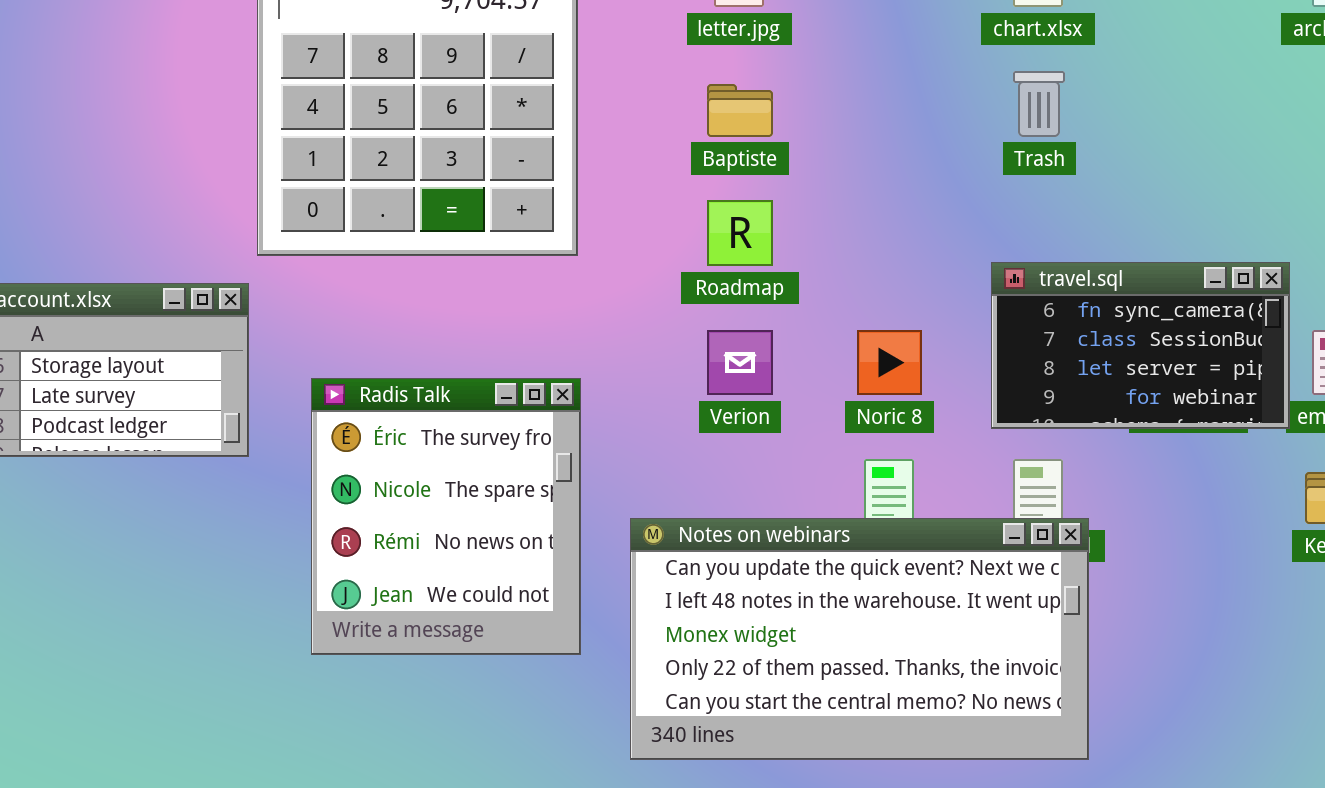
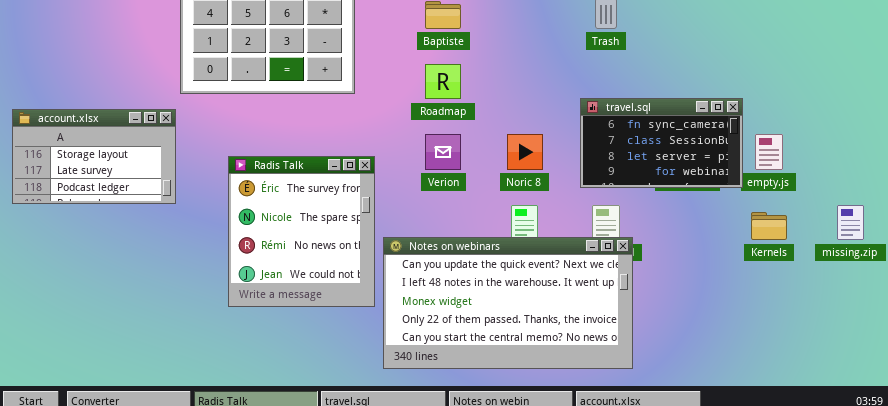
Radis Talk: [311,378,581,655] -> [228,156,375,307], moved

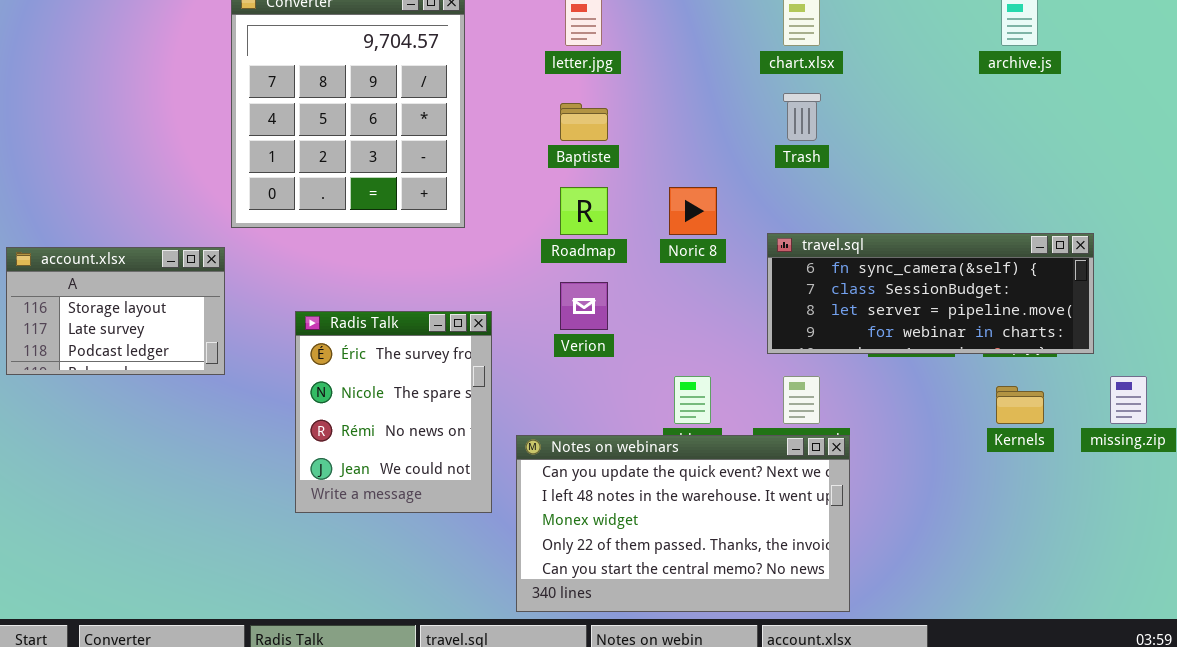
travel.sql: [580,98,743,188] -> [767,233,1094,354], resized
Noric 8: [507,134,543,170] -> [669,187,717,235], moved
Notes on webinars: [383,237,633,369] -> [516,435,850,612], moved

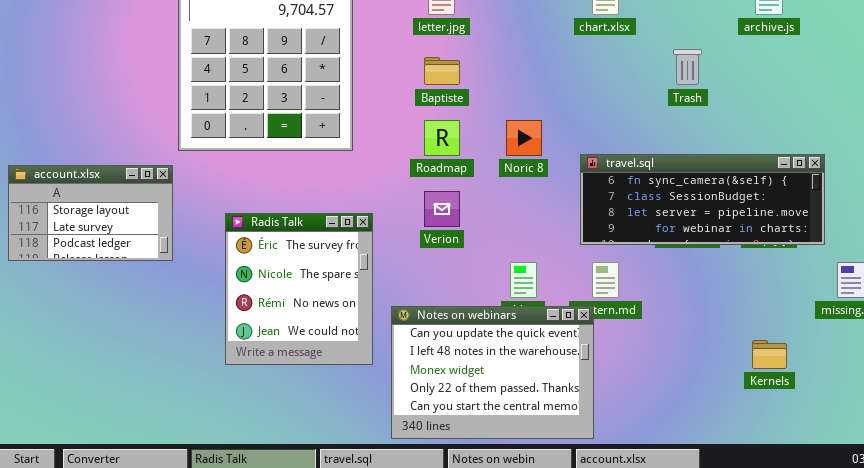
Trash: [783,93,821,141] -> [673,49,702,85], moved
Kernels: [996,386,1044,424] -> [752,340,787,369], moved
Notes on webinars: [516,435,850,612] -> [391,306,594,439], resized

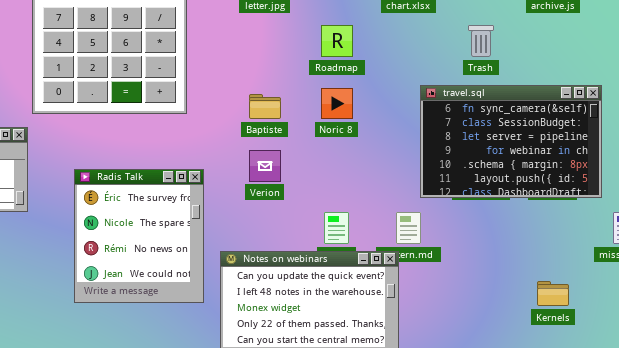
Baptiste: [424,57,460,85] -> [249,94,281,119], moved
Roadmap: [424,120,460,156] -> [321,25,353,57], moved
travel.sql: [580,154,825,245] -> [420,85,602,198], resized

